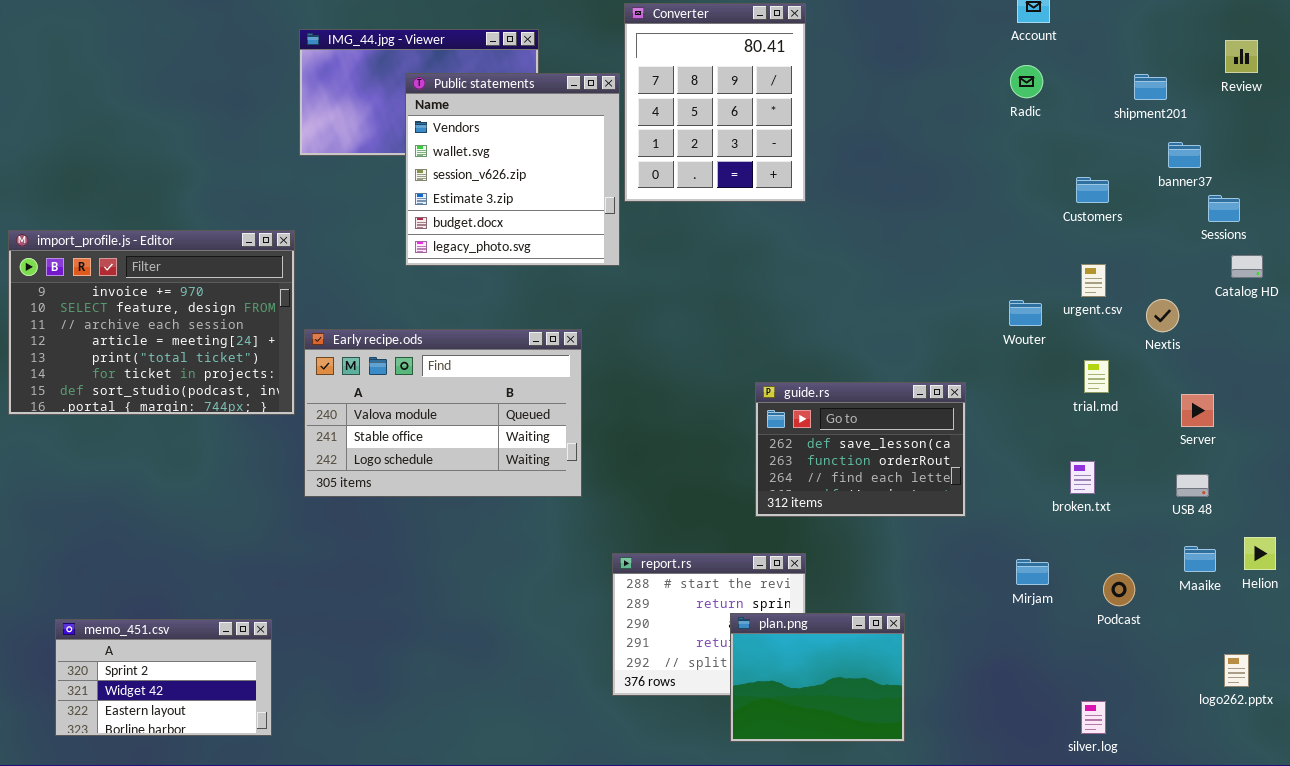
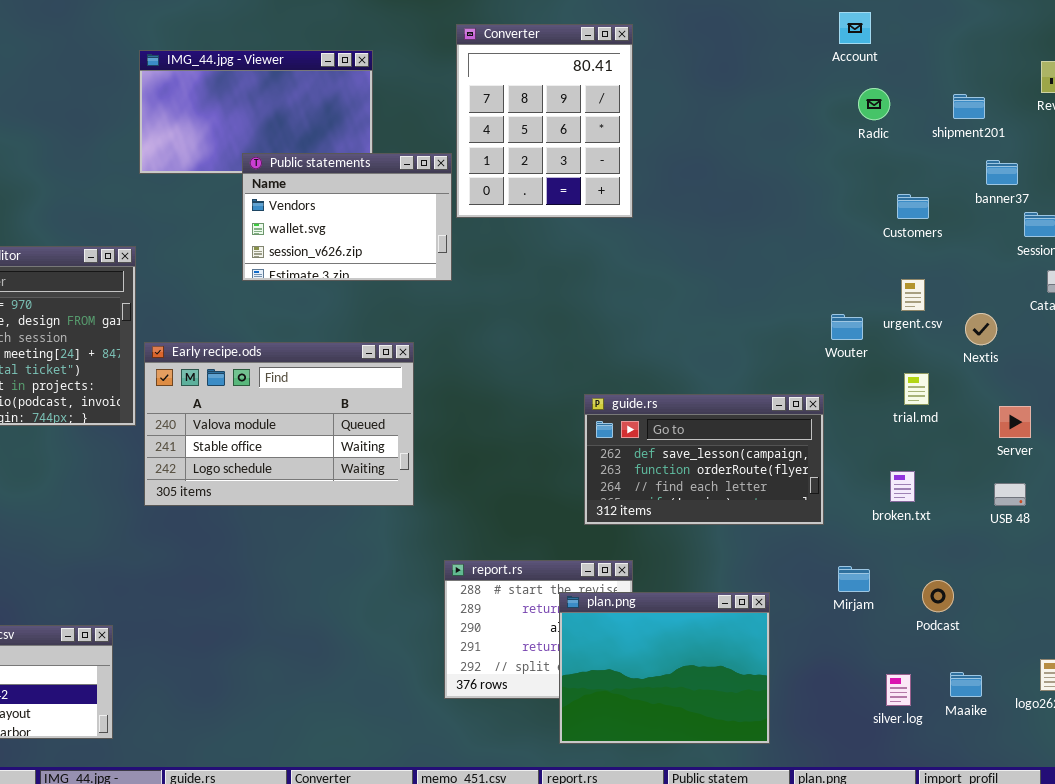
Radic: [1010,65,1043,98] -> [858,88,890,120], moved
Public statements: [405,73,620,266] -> [242,153,452,281], resized
guide.rs: [755,382,966,517] -> [584,394,824,525], resized
Maaike: [1184,546,1216,572] -> [950,672,982,697], moved
plan.png: [730,613,905,742] -> [559,592,770,744], resized
silver.log: [1081,701,1106,734] -> [886,674,911,706], moved

